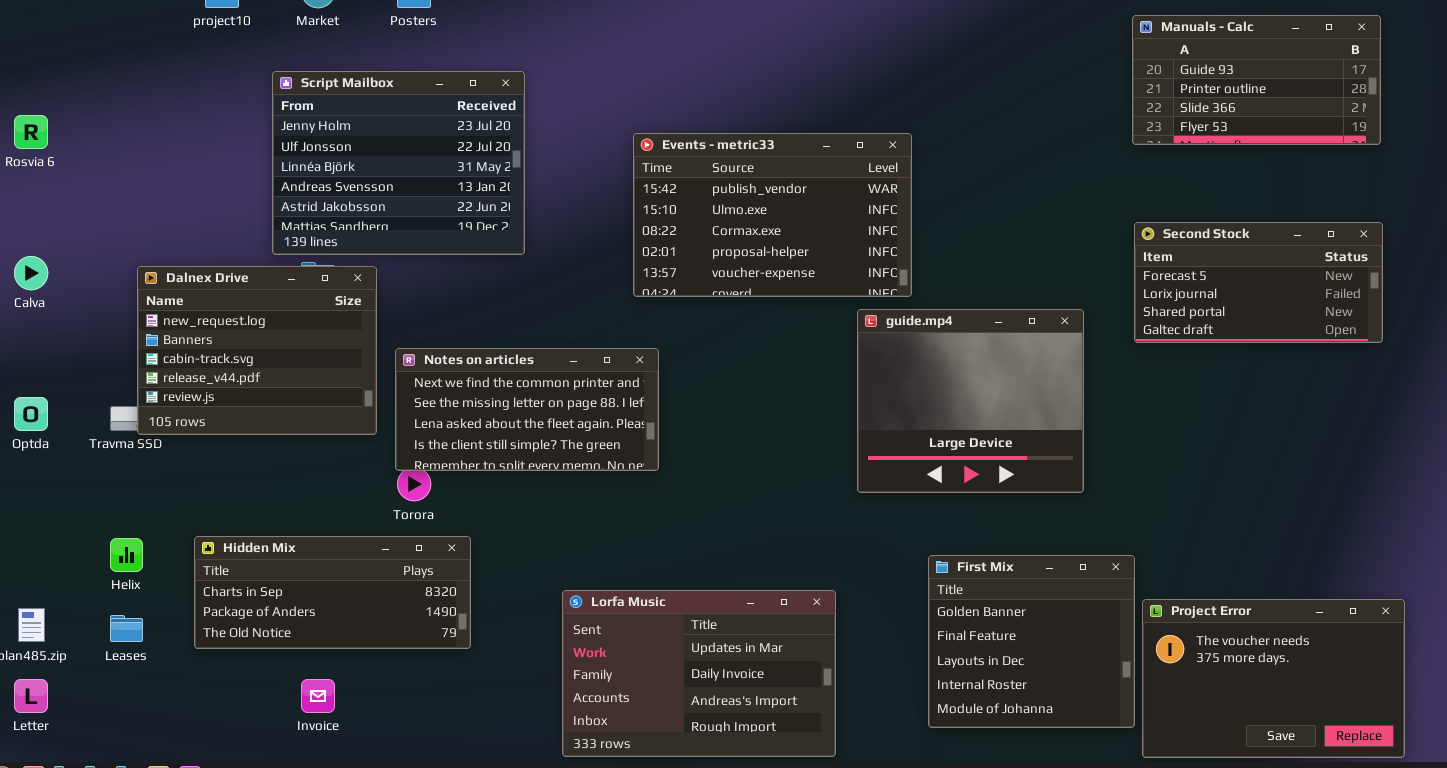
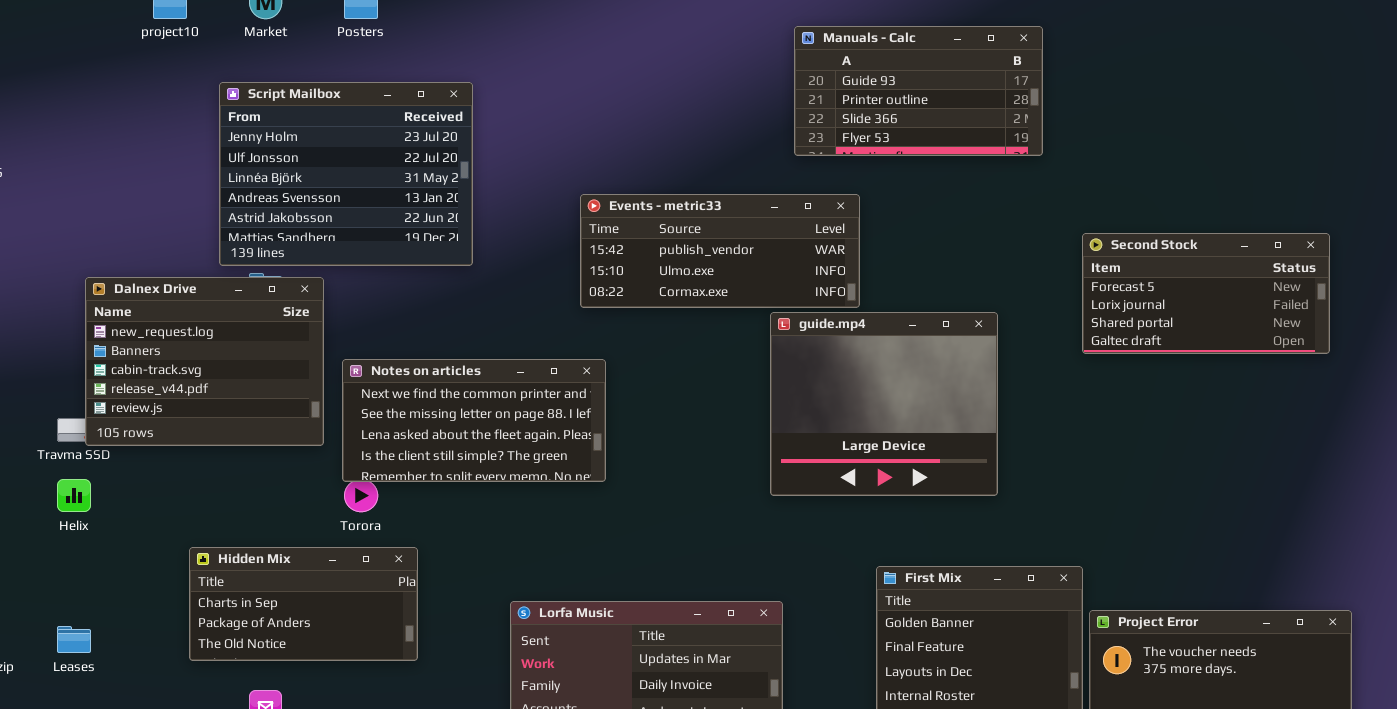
Manuals - Calc: [1132,15,1381,145] -> [794,26,1043,156], moved
Events - metric33: [633,133,912,297] -> [580,194,860,308], resized
guide.mp4: [857,309,1084,493] -> [770,312,998,496], moved
Hidden Mix: [194,536,471,649] -> [189,547,418,661], resized
Helix: [110,538,143,572] -> [57,479,91,512], moved

